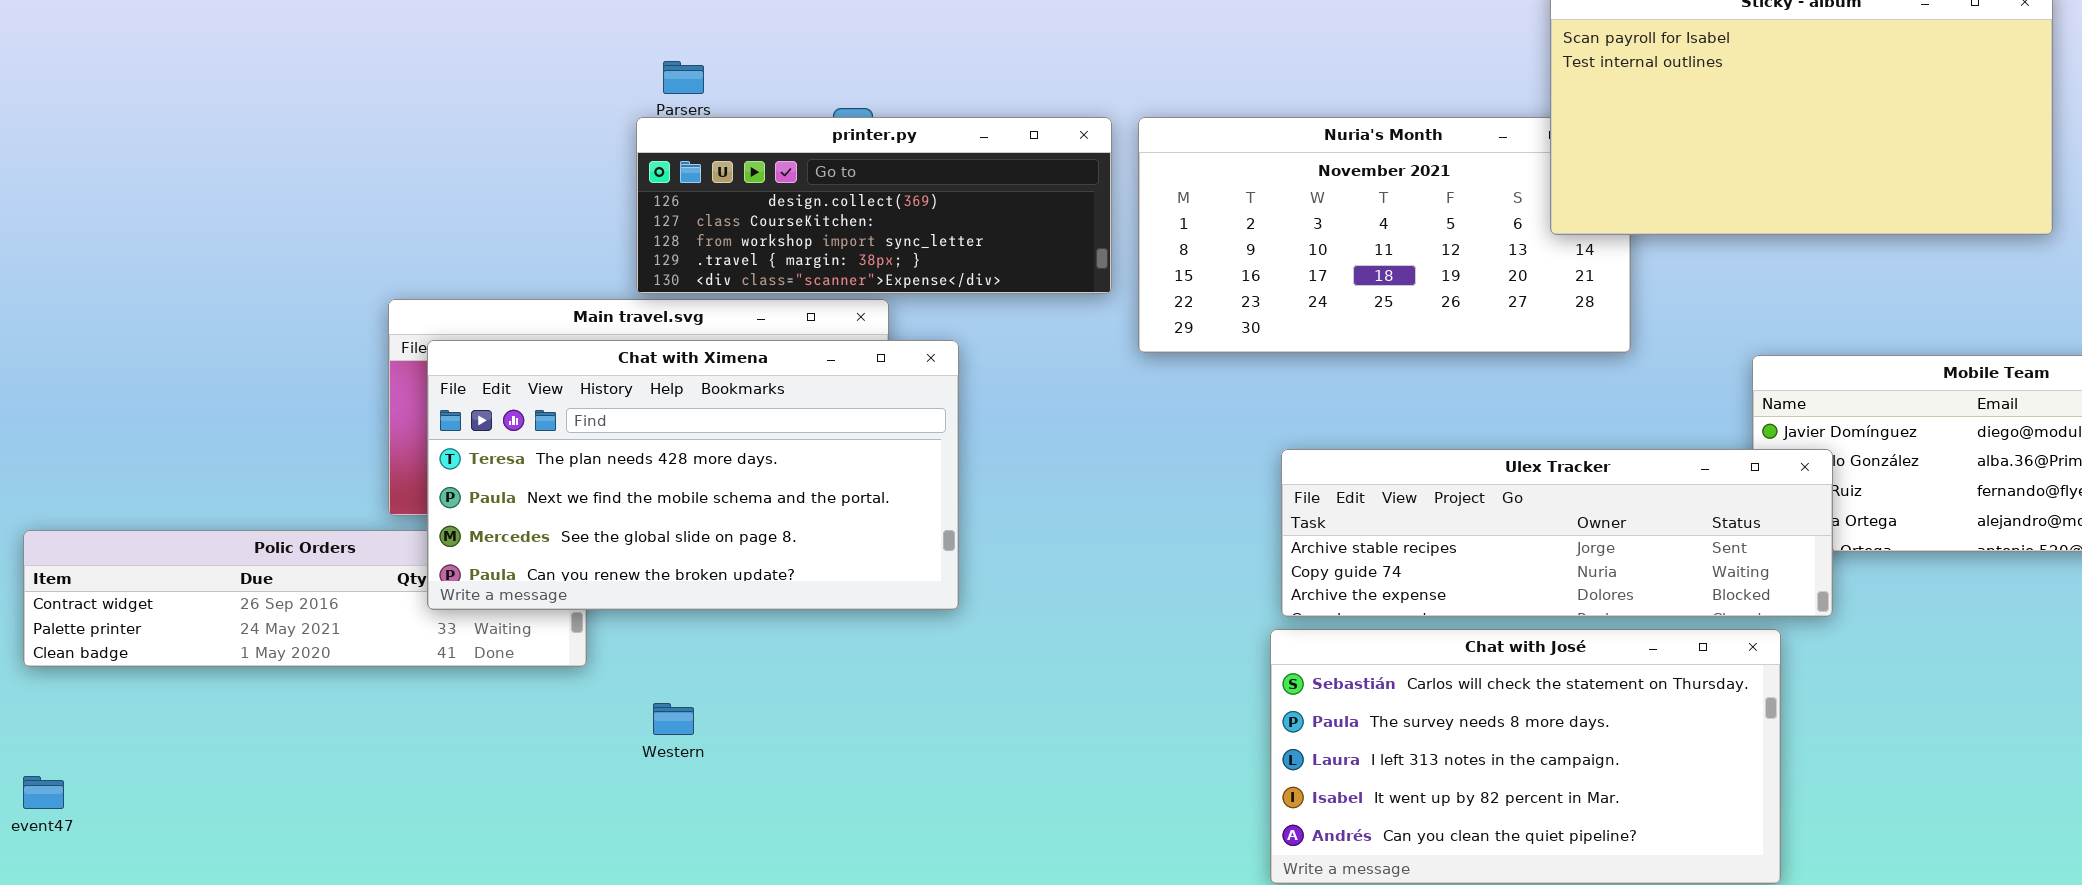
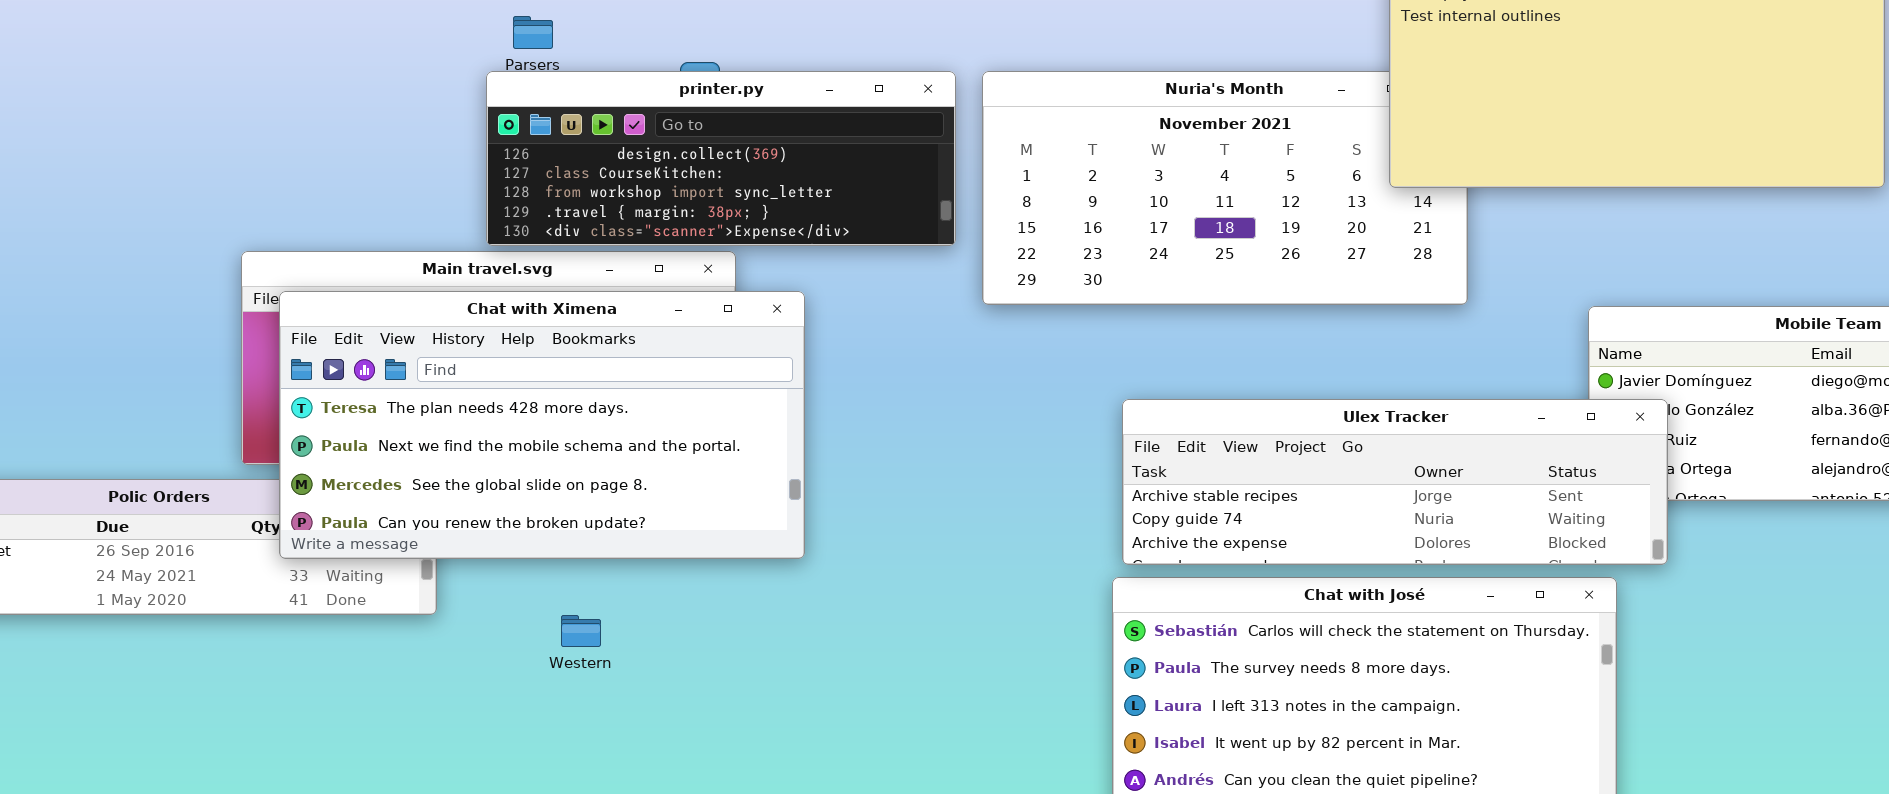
Western: [653,703,694,735] -> [561,615,601,647], moved

